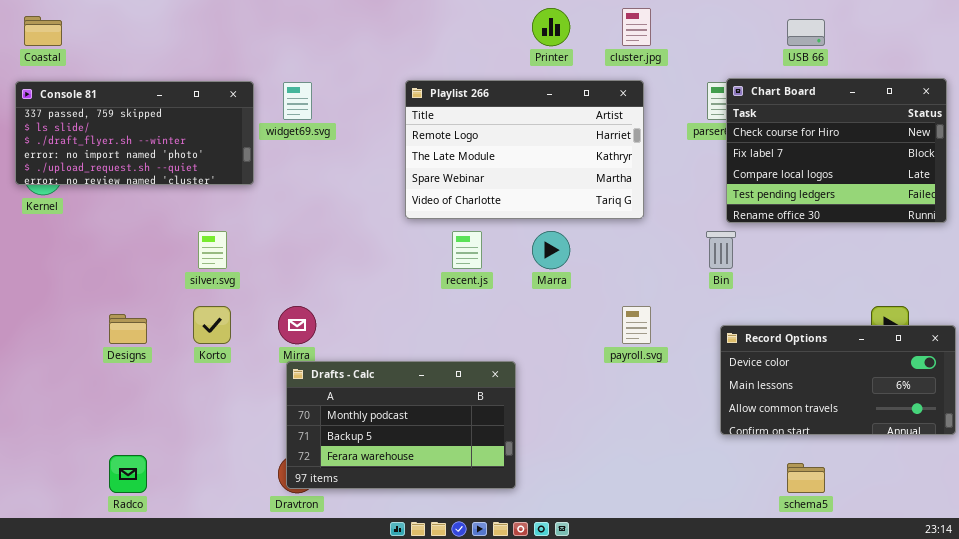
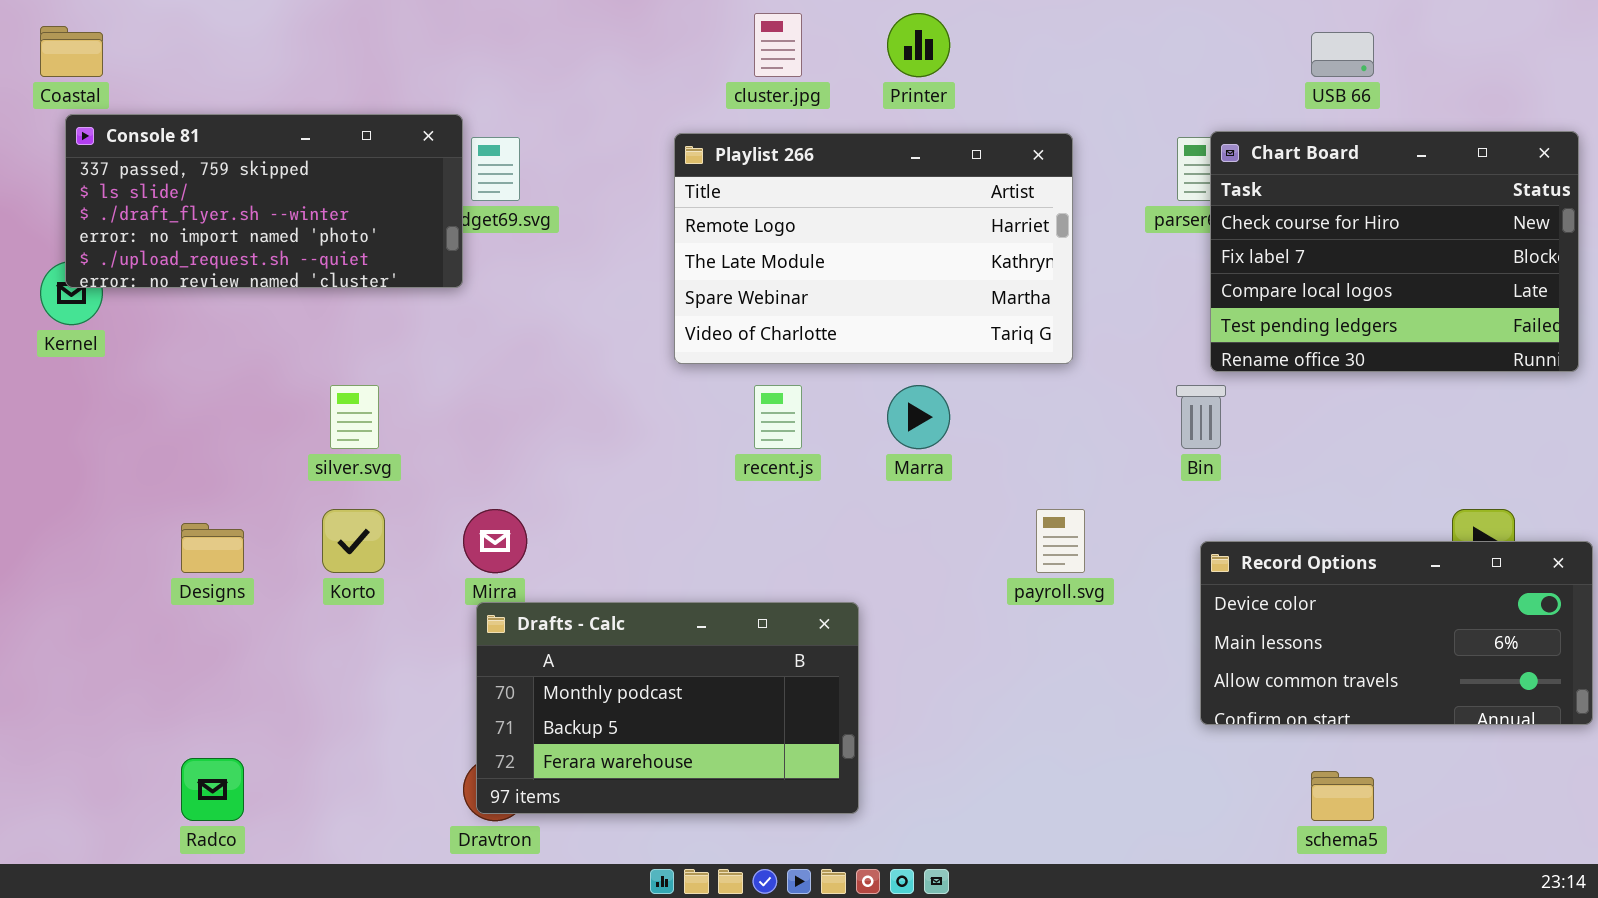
cluster.jpg: [622,8,651,46] -> [754,13,802,77], moved
Console 81: [15,81,254,185] -> [65,114,463,288], moved

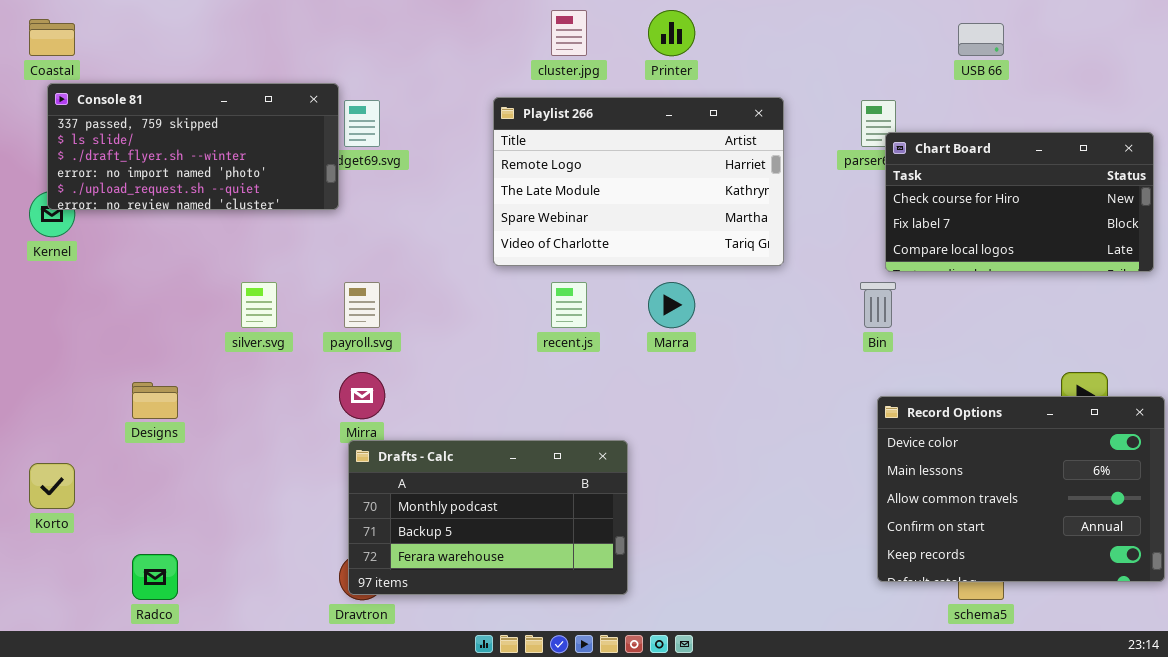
Chart Board: [1210,131,1579,372] -> [885,132,1154,272], resized
Korto: [322,509,385,573] -> [29,463,75,509], moved
payroll.svg: [1036,509,1085,573] -> [344,282,380,328], moved
Record Options: [1200,541,1593,725] -> [877,396,1165,582], resized

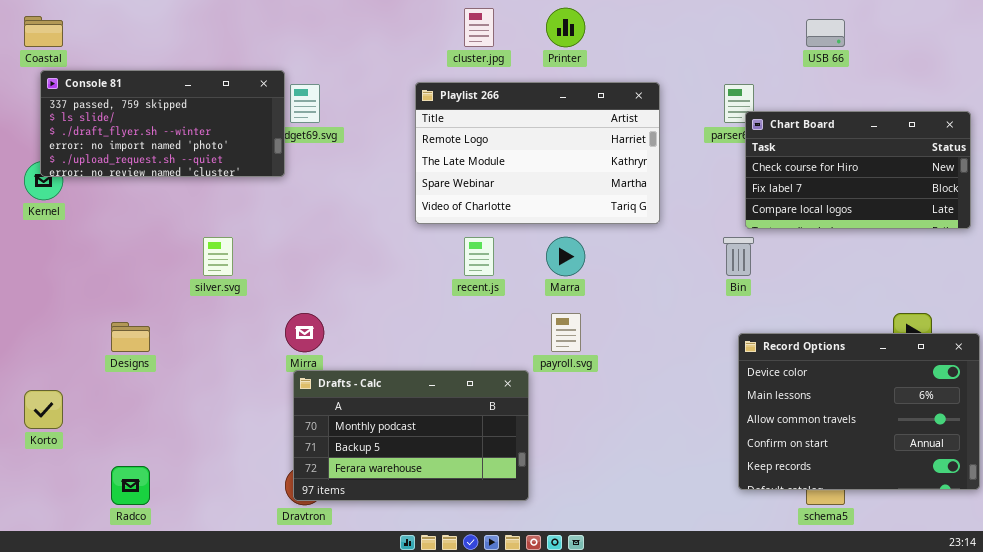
payroll.svg: [344,282,380,328] -> [551,313,581,352], moved

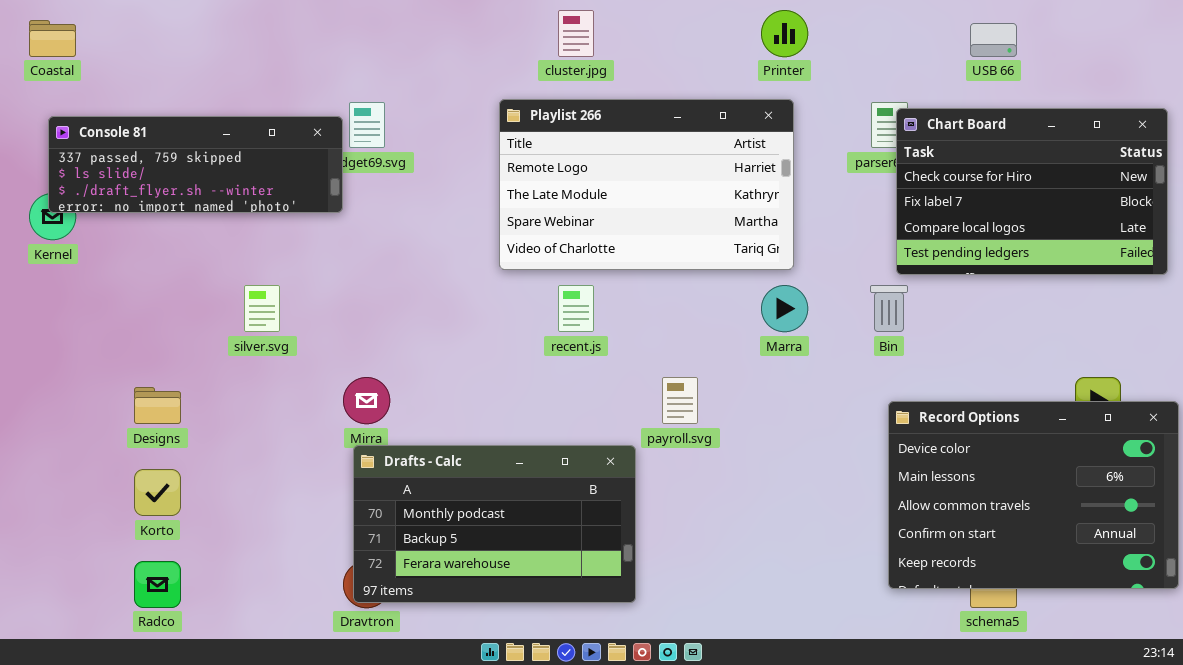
Printer: [546,8,585,47] -> [761,10,808,57], moved
Console 81: [40,70,285,177] -> [48,116,343,213], resized
Chart Board: [745,111,971,229] -> [896,108,1168,275], resized
Marra: [546,237,585,276] -> [761,285,808,332], moved
Korto: [24,390,63,429] -> [134,469,181,516], moved

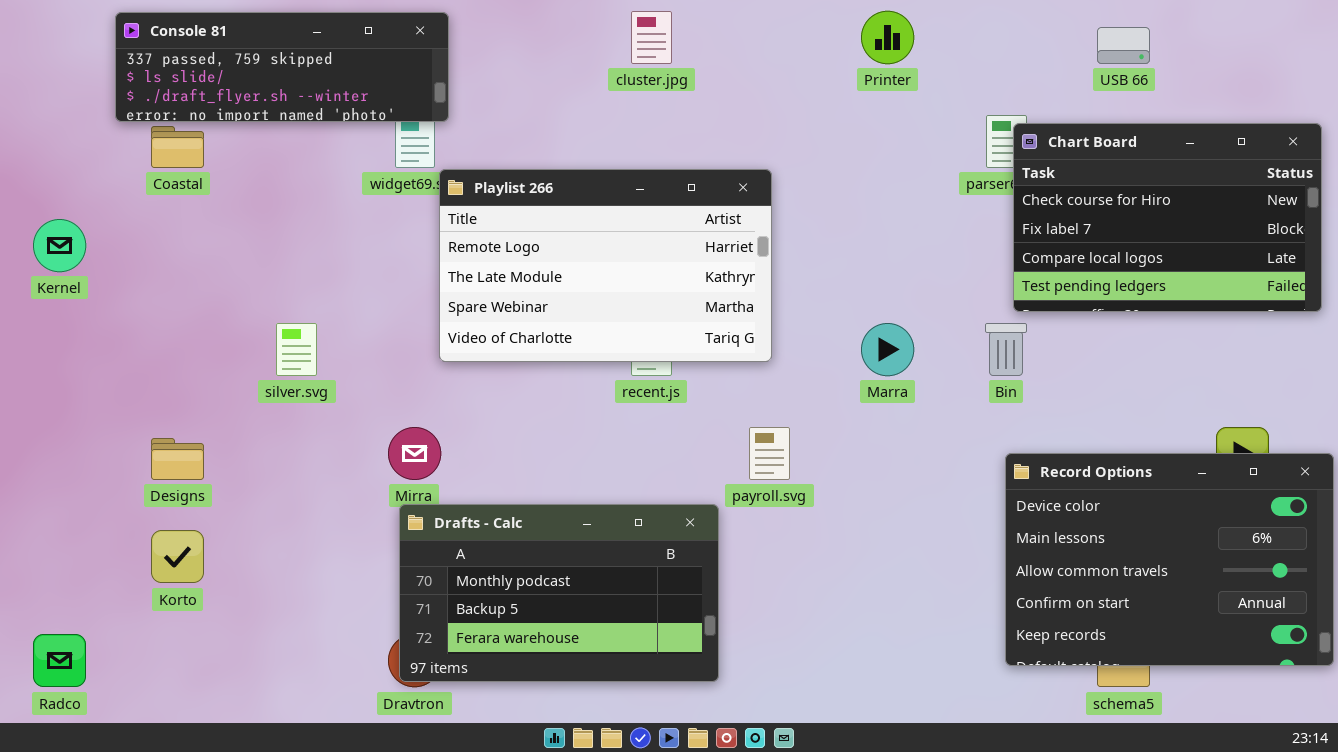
Coastal: [29,20,76,57] -> [151,126,204,168], moved
Playlist 266: [499,99,794,270] -> [439,169,772,362], moved
Console 81: [48,116,343,213] -> [115,12,449,122], moved
Radco: [134,561,181,608] -> [33,634,86,687], moved

